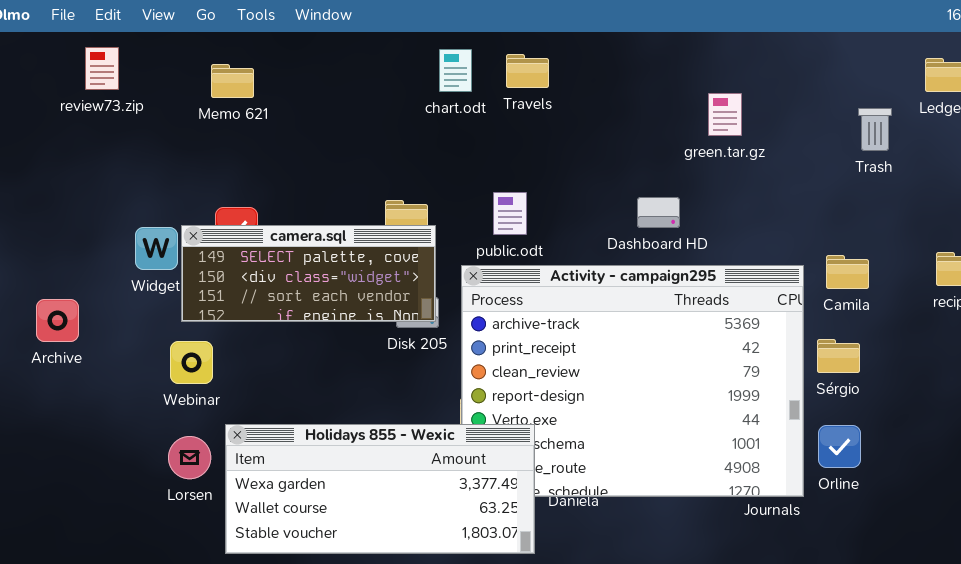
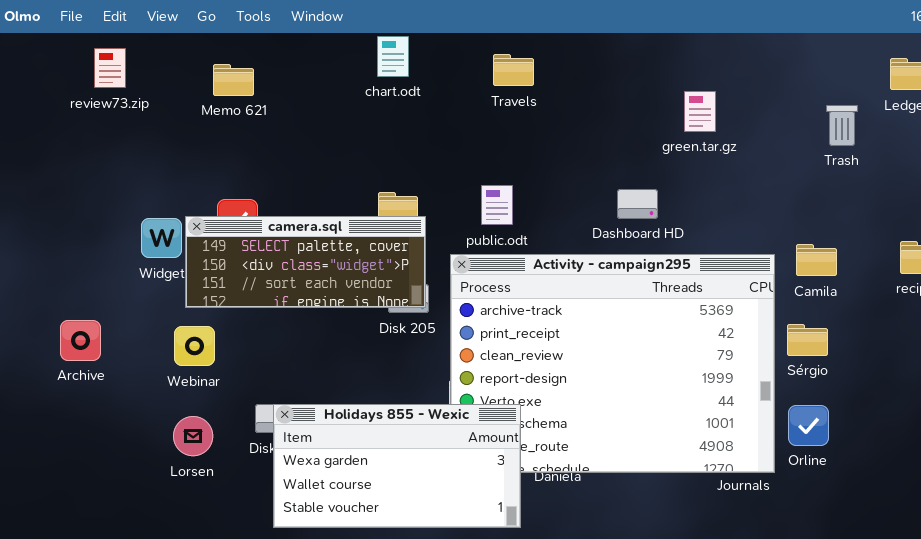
chart.odt: [439,49,472,92] -> [377,36,409,77], moved
Archive: [36,299,79,342] -> [60,320,101,361], moved
Holidays 855 - Wexic: [225,424,535,554] -> [273,404,521,528], resized

